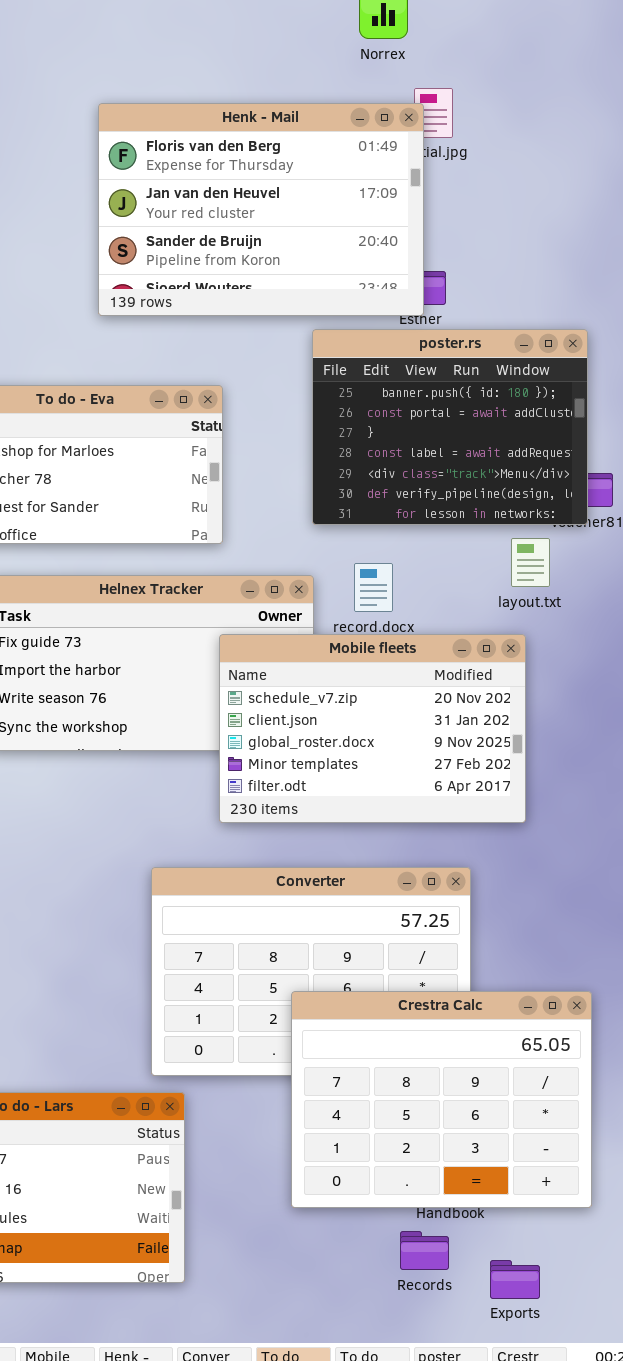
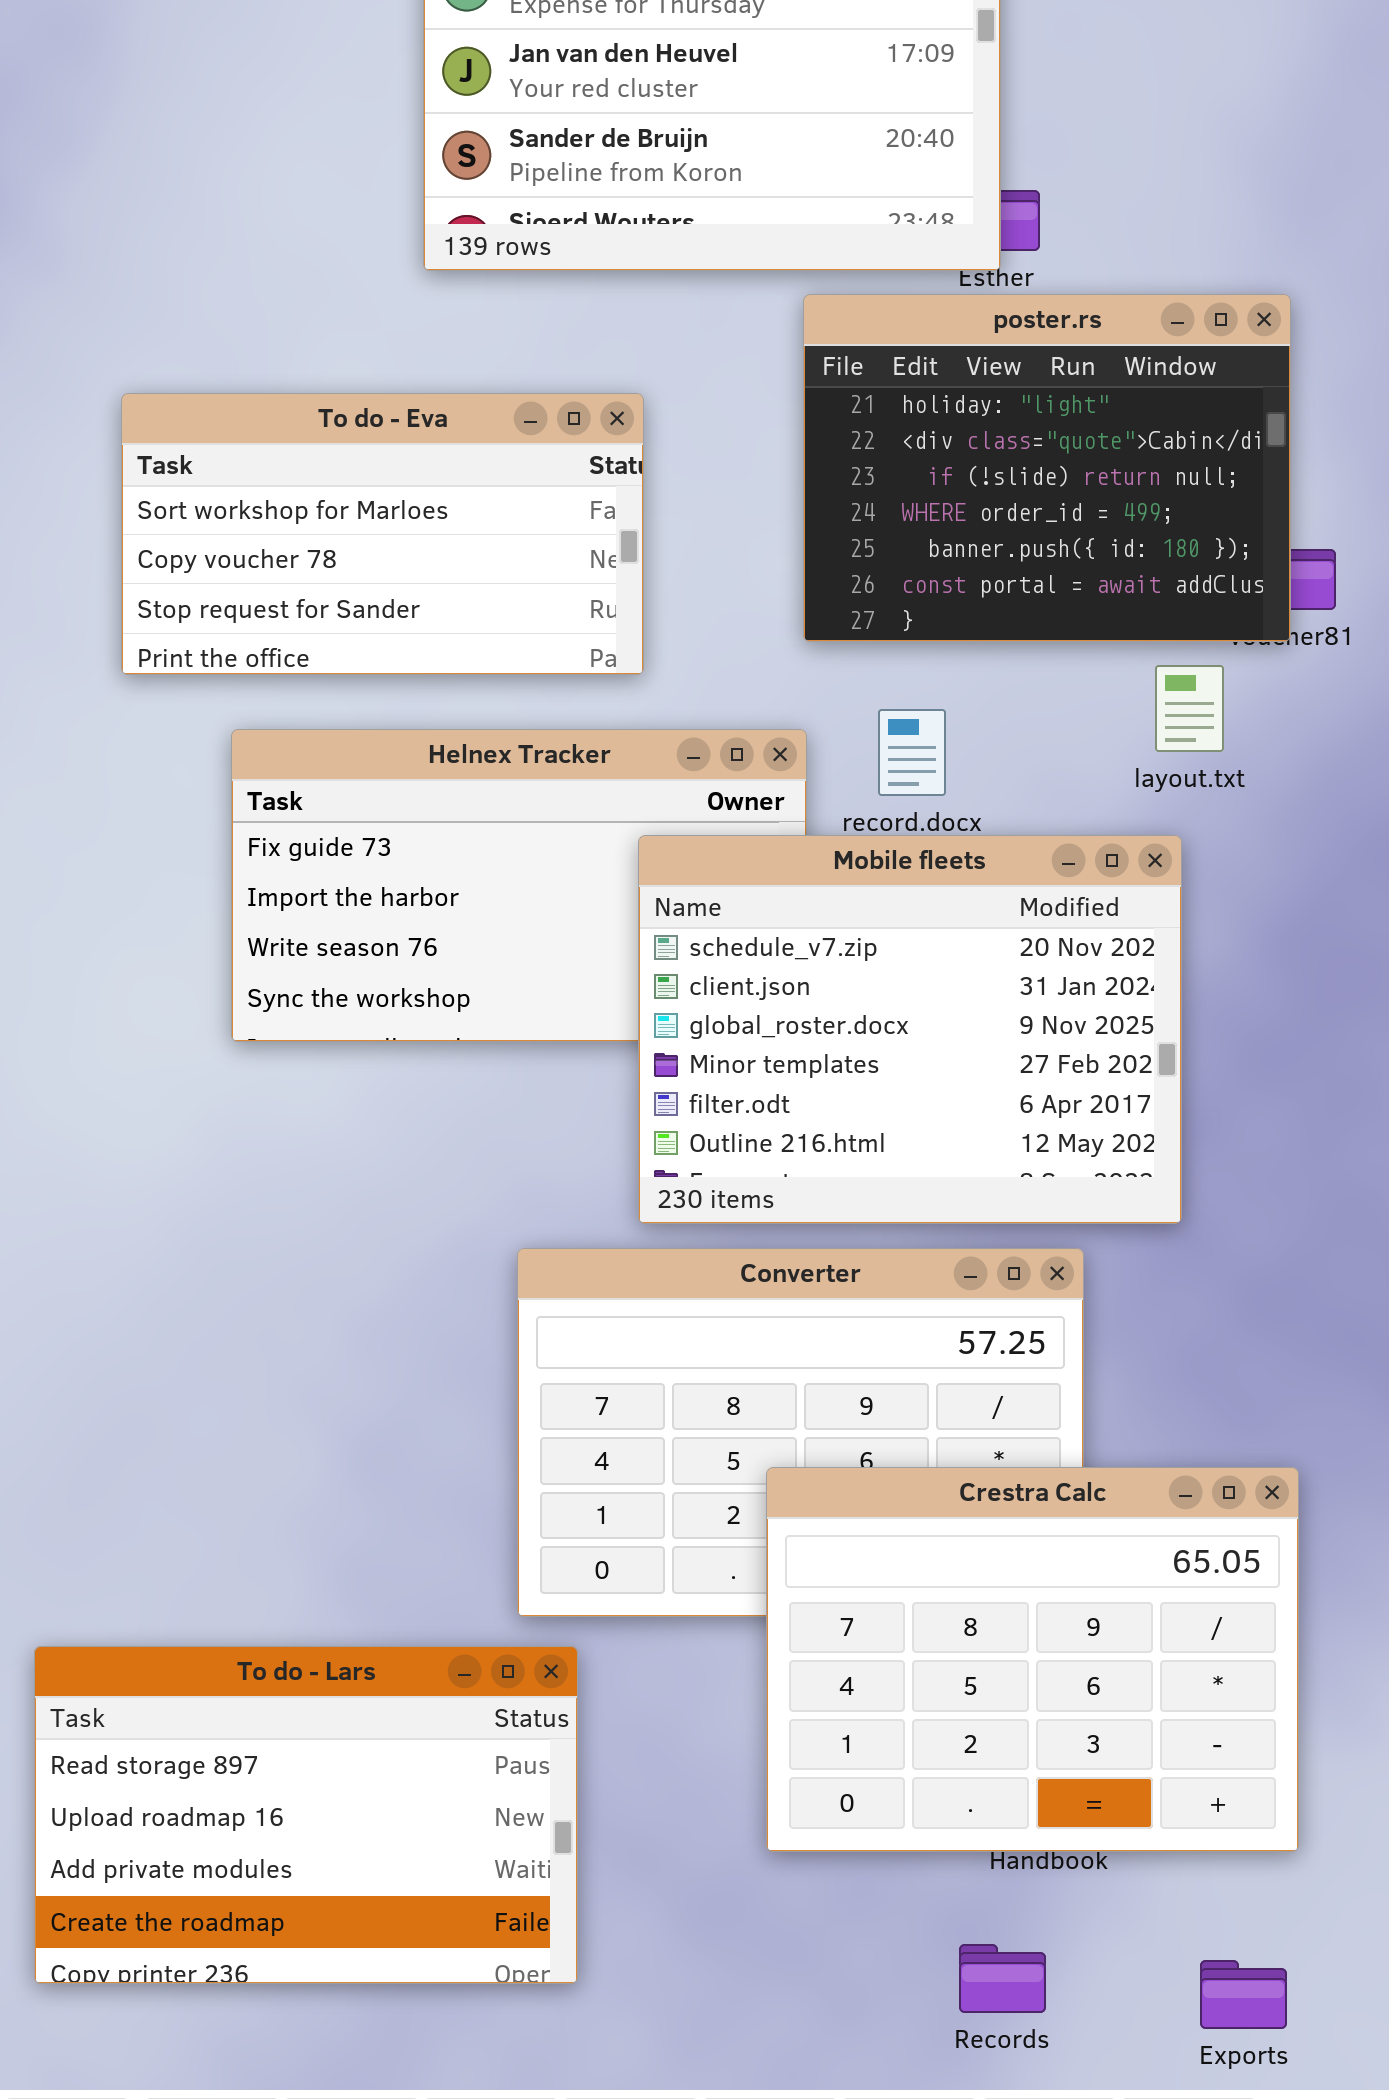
poster.rs: [312,329,588,525] -> [803,294,1291,642], scrolled up 4 rows
Mobile fleets: [219,634,526,823] -> [638,835,1182,1224], resized
Records: [400,1231,449,1270] -> [959,1944,1046,2013], moved
Exports: [490,1260,540,1299] -> [1200,1960,1287,2029], moved

